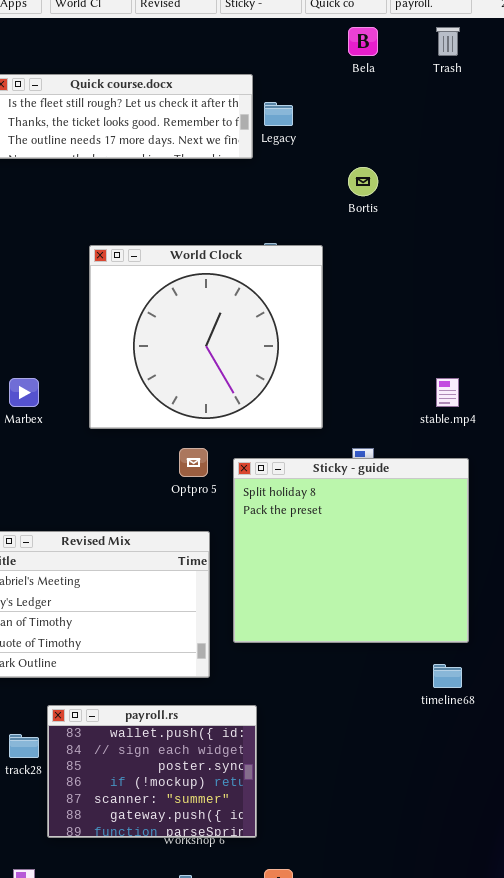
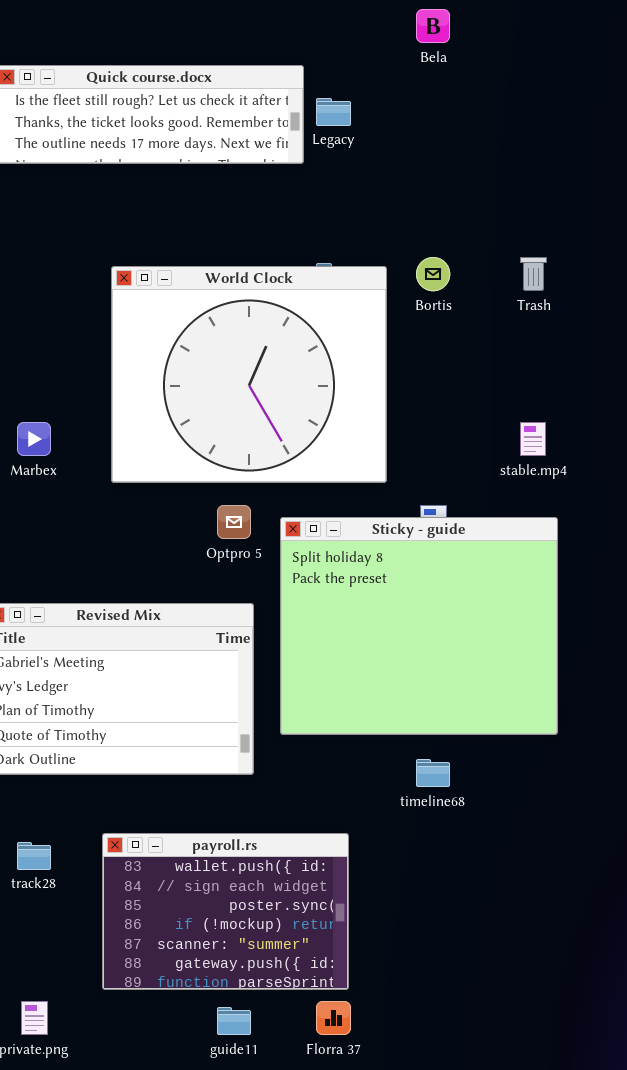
Trash: [436,27,460,56] -> [520,257,547,291], moved
Bortis: [348,167,378,196] -> [416,257,450,291], moved
timeline68: [433,664,462,688] -> [416,759,450,787], moved
payroll.rs: [47,705,257,838] -> [102,833,349,990], moved

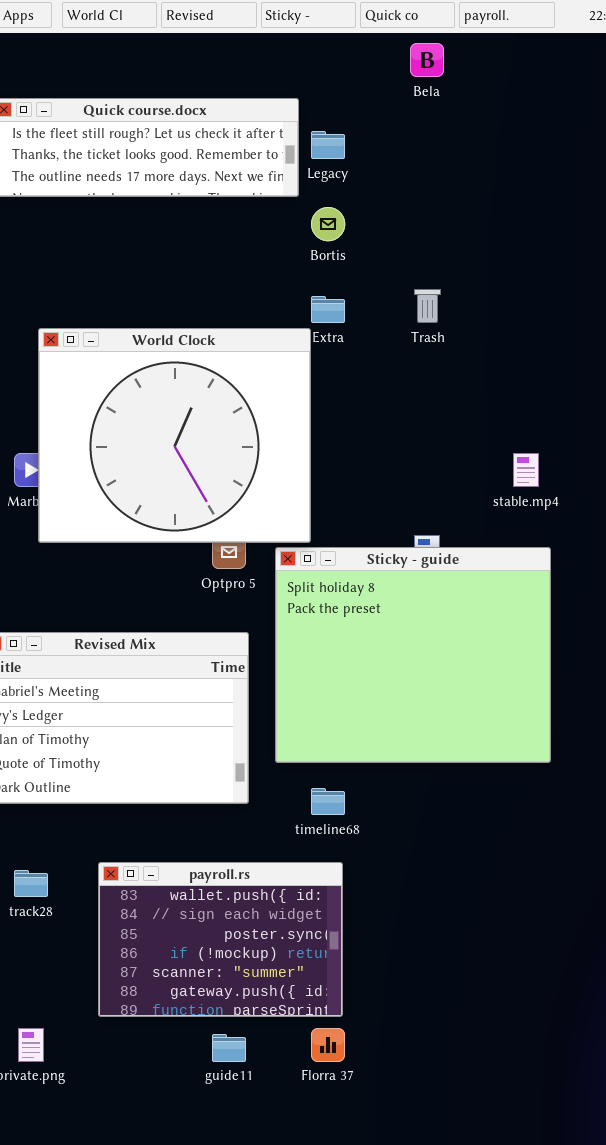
Bortis: [416,257,450,291] -> [311,207,345,241], moved
Trash: [520,257,547,291] -> [414,289,441,323], moved
World Clock: [111,266,387,483] -> [38,328,311,543], moved
timeline68: [416,759,450,787] -> [311,788,345,815], moved

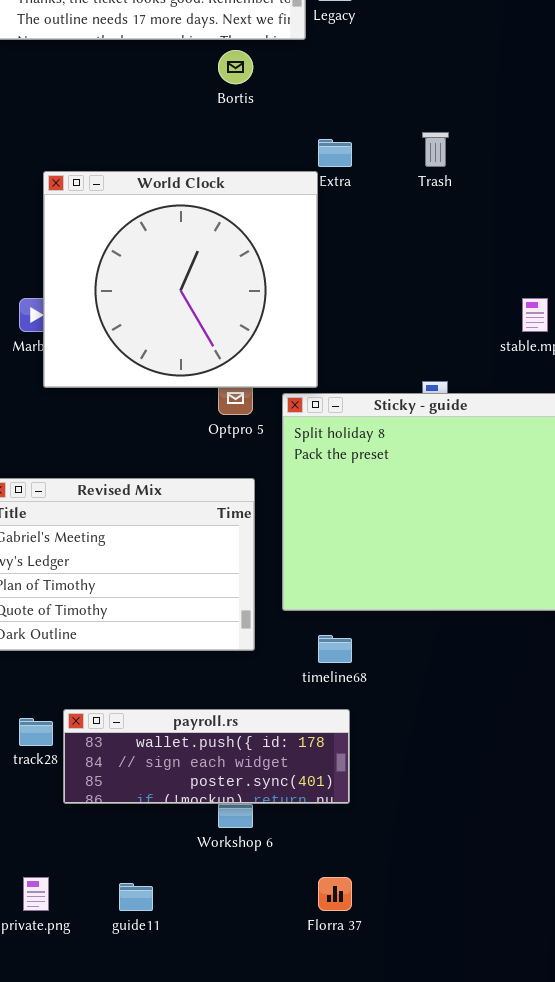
Bortis: [311,207,345,241] -> [218,50,253,84], moved
payroll.rs: [98,862,343,1017] -> [63,709,350,804], resized
guide11: [212,1034,246,1062] -> [119,883,153,911], moved

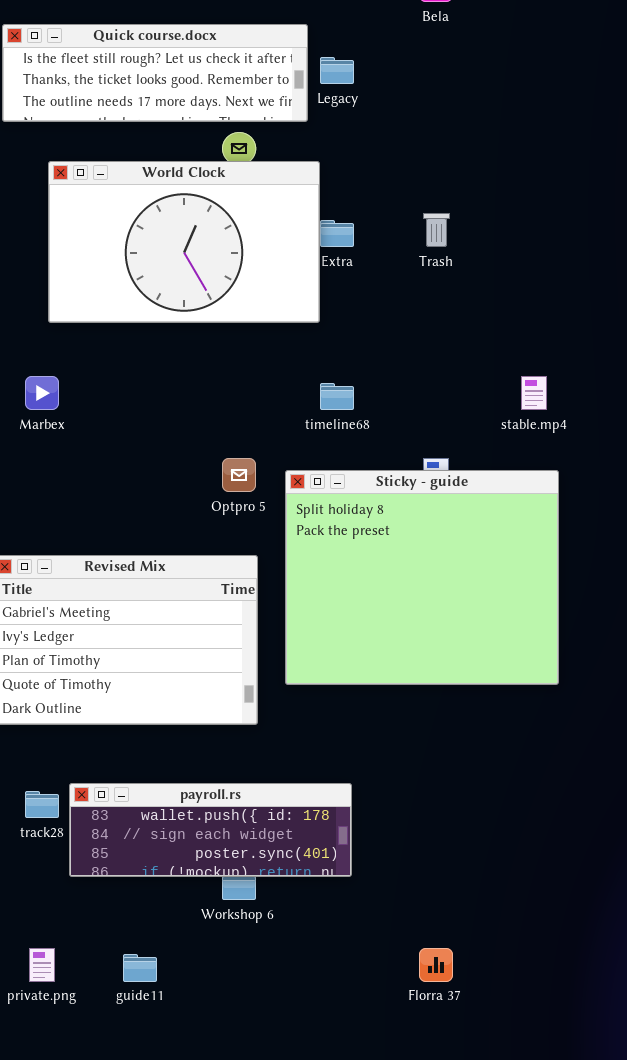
World Clock: [43,171,318,388] -> [48,161,320,323], moved, resized
timeline68: [318,635,352,663] -> [320,383,354,410], moved
Florra 37: [318,877,352,911] -> [419,948,453,982], moved

